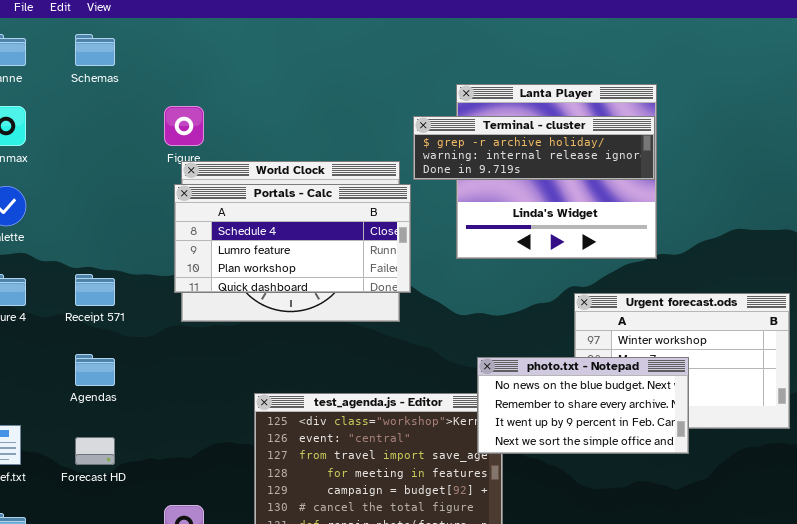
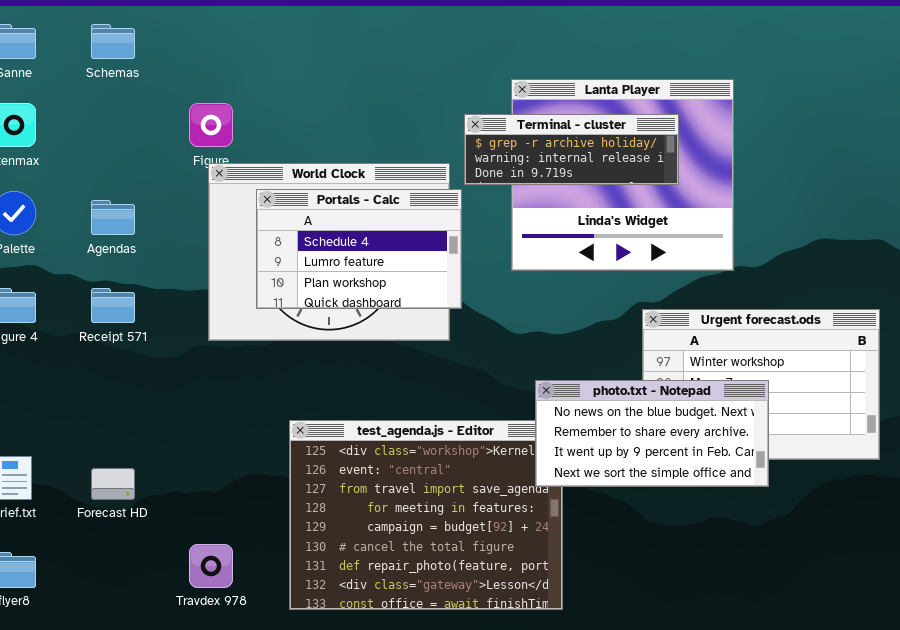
Terminal - cluster: [413,116,655,180] -> [464,114,679,185], resized
Portals - Calc: [174,184,411,293] -> [256,189,462,309], resized
Agendas: [75,354,115,386] -> [91,200,135,235], moved

